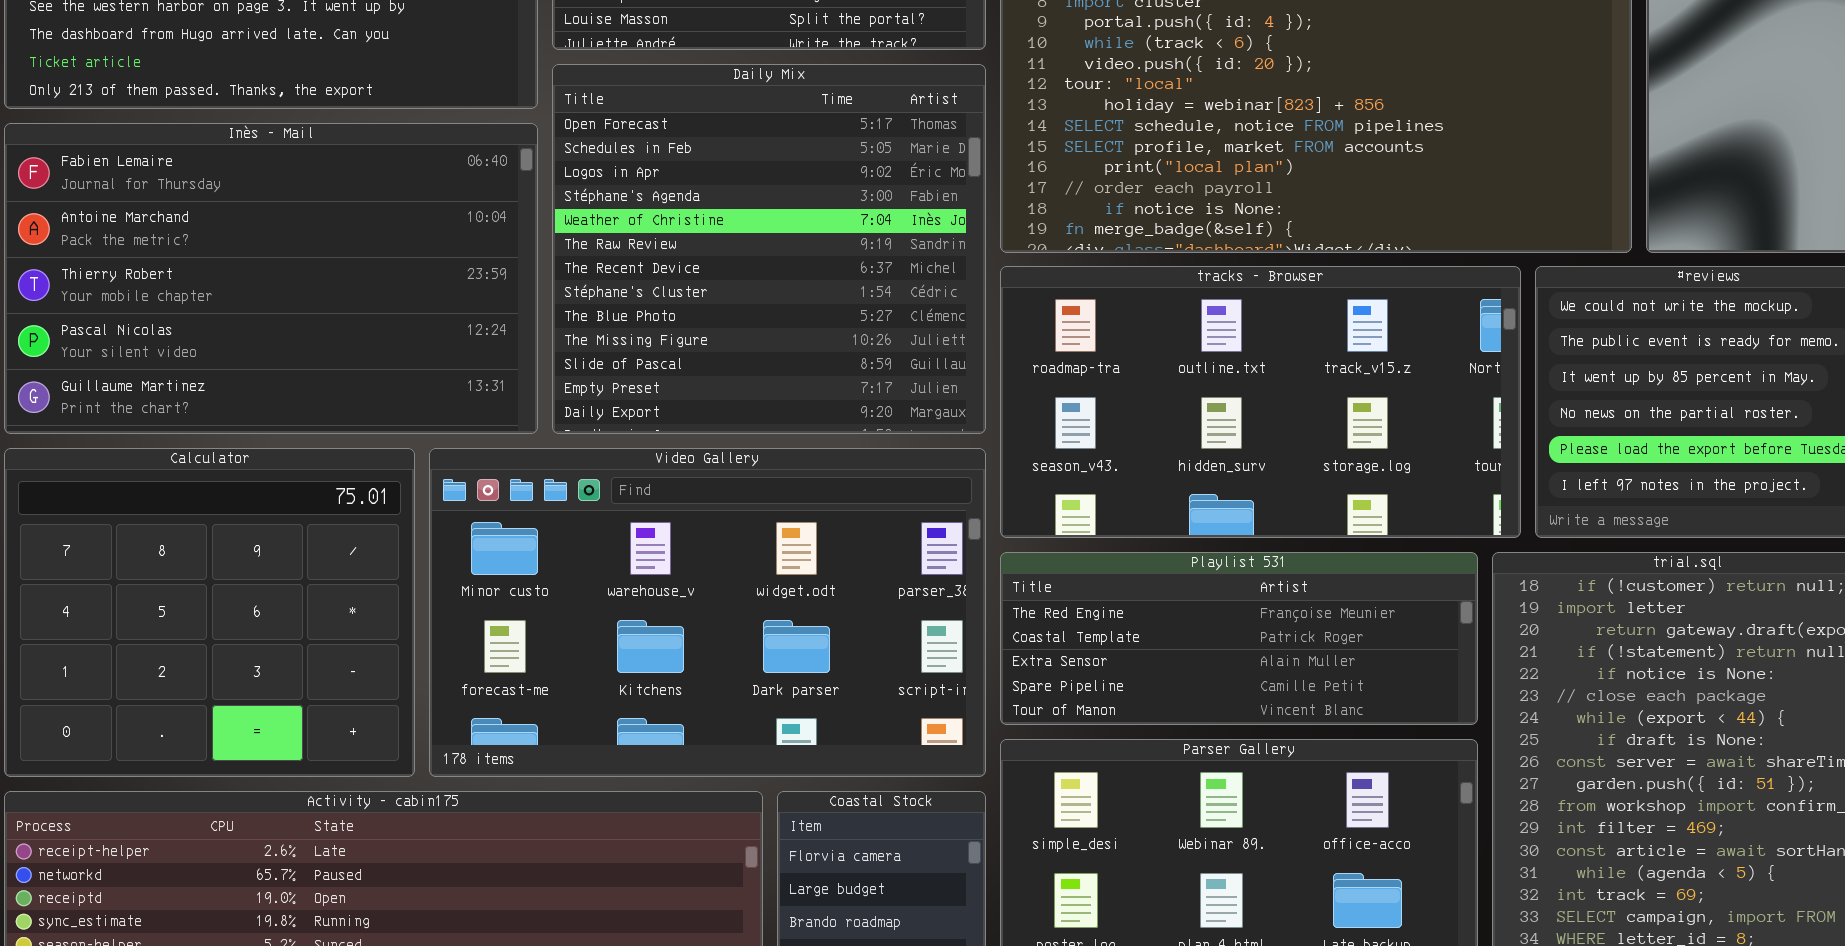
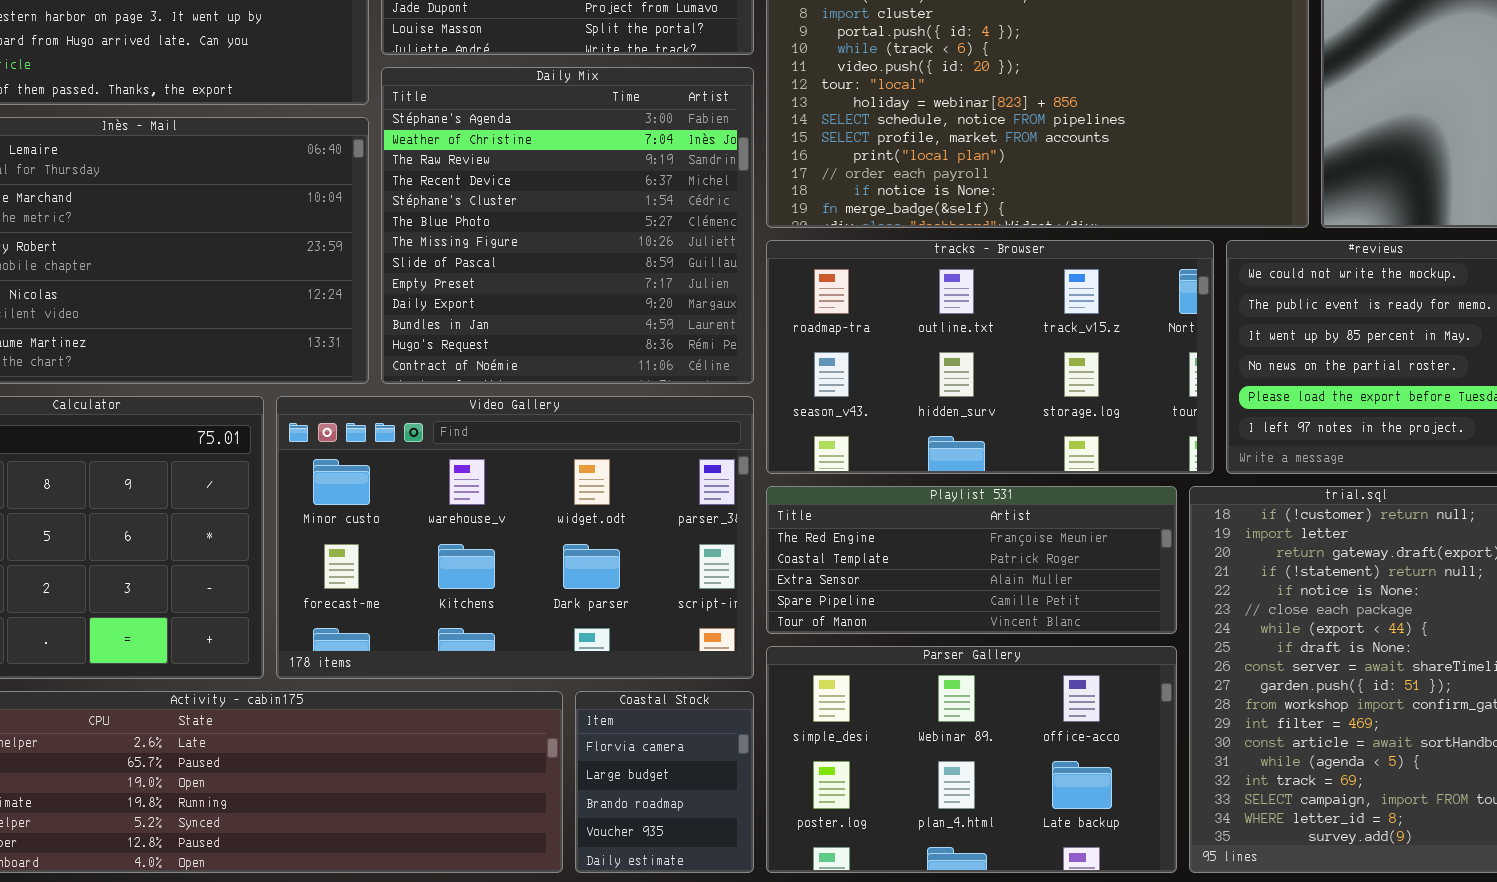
Daily Mix: [552,64,986,434] -> [381,67,754,384], scrolled down 3 rows

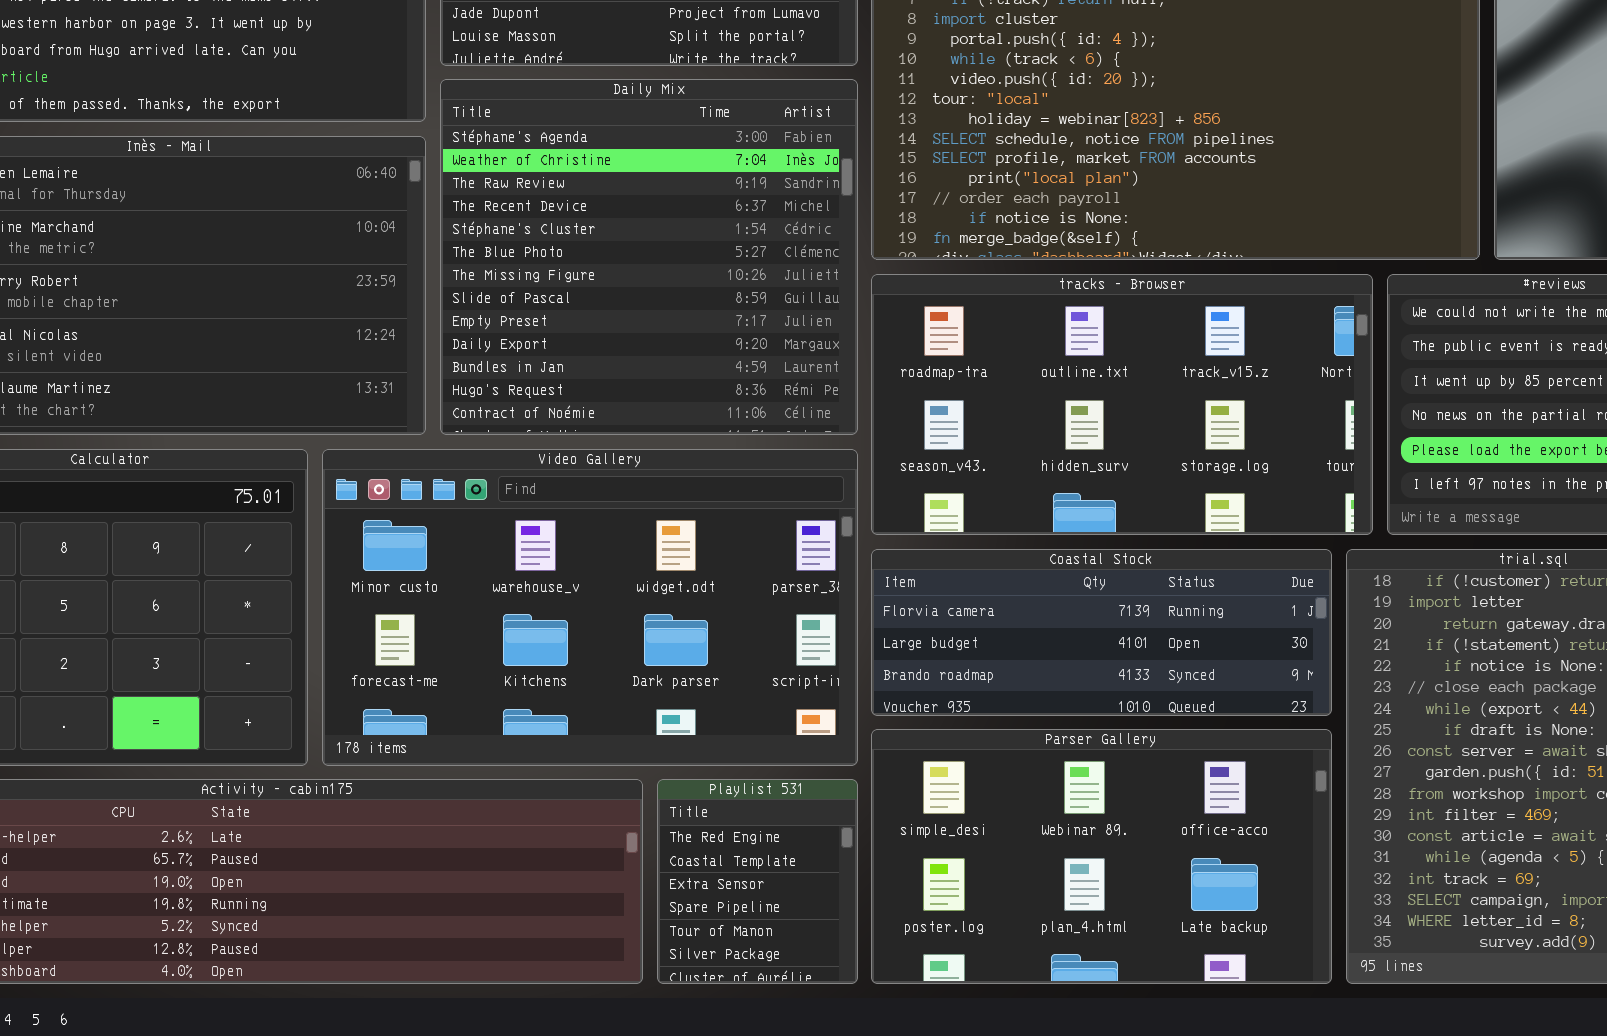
Playlist 531: [766,486,1177,634] -> [657,779,858,984], moved, resized
Coastal Stock: [575,691,754,873] -> [871,549,1332,716], moved, resized

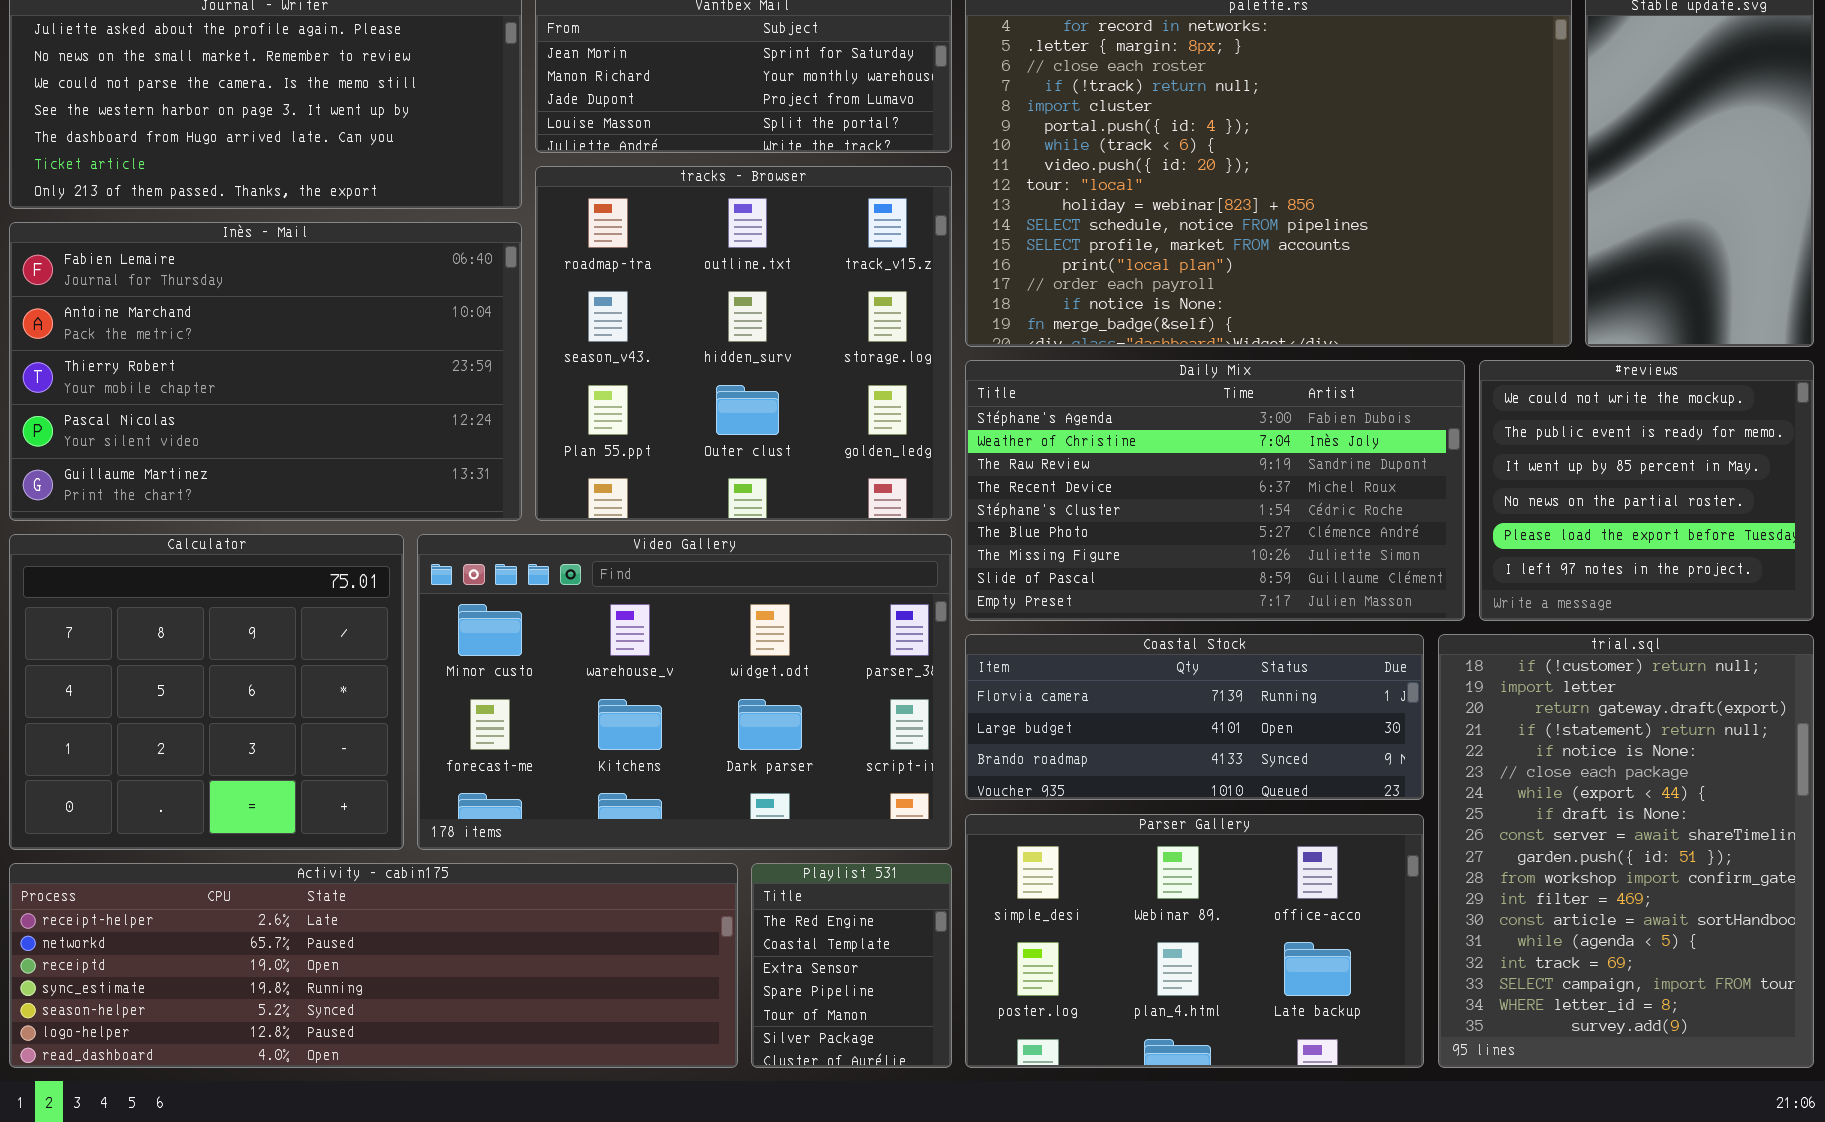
Daily Mix: [440,79,858,435] -> [965,360,1465,621], moved, resized
tracks - Browser: [871,274,1373,535] -> [535,166,952,521], moved, resized

